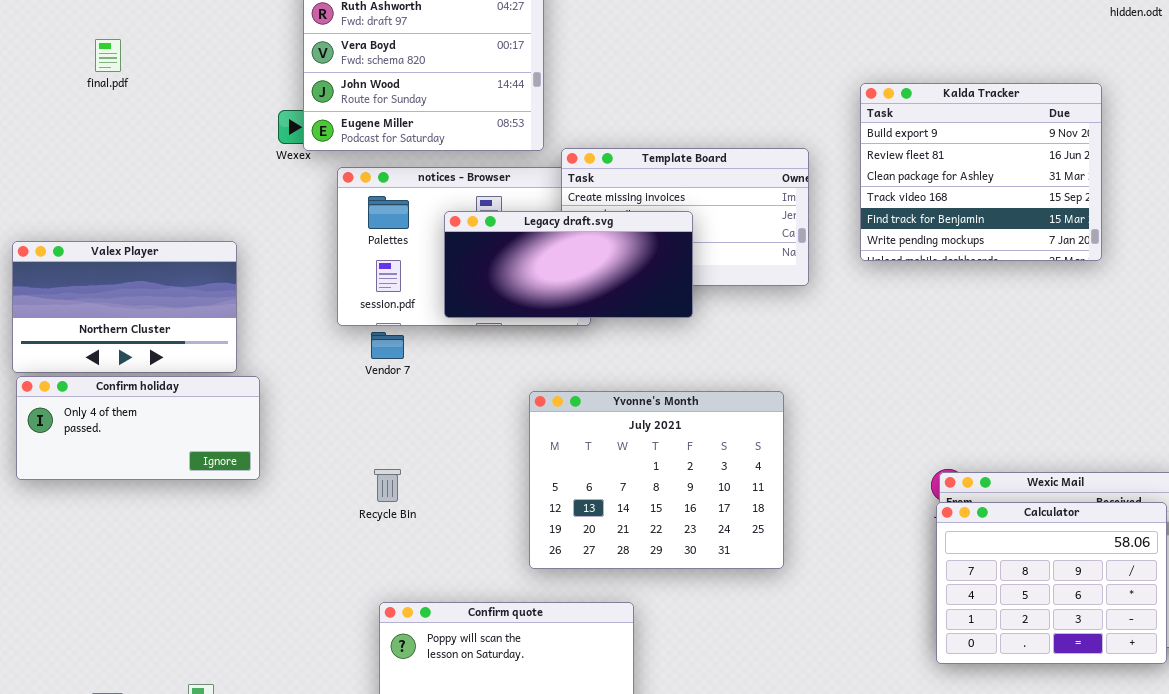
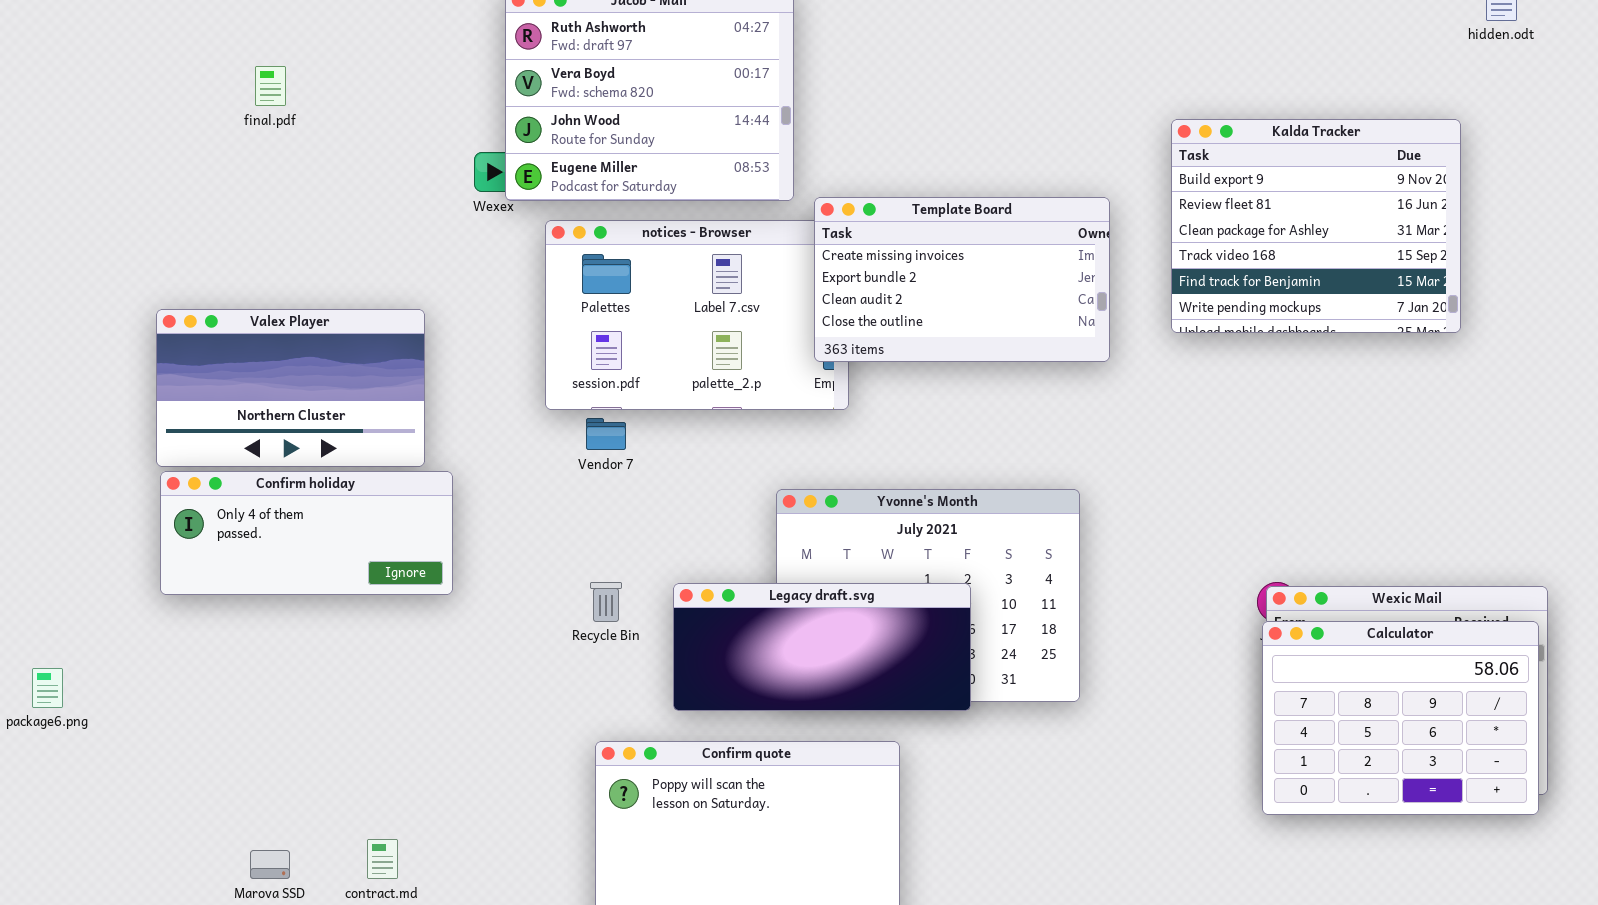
Legacy draft.svg: [444,211,693,318] -> [673,583,971,711], moved

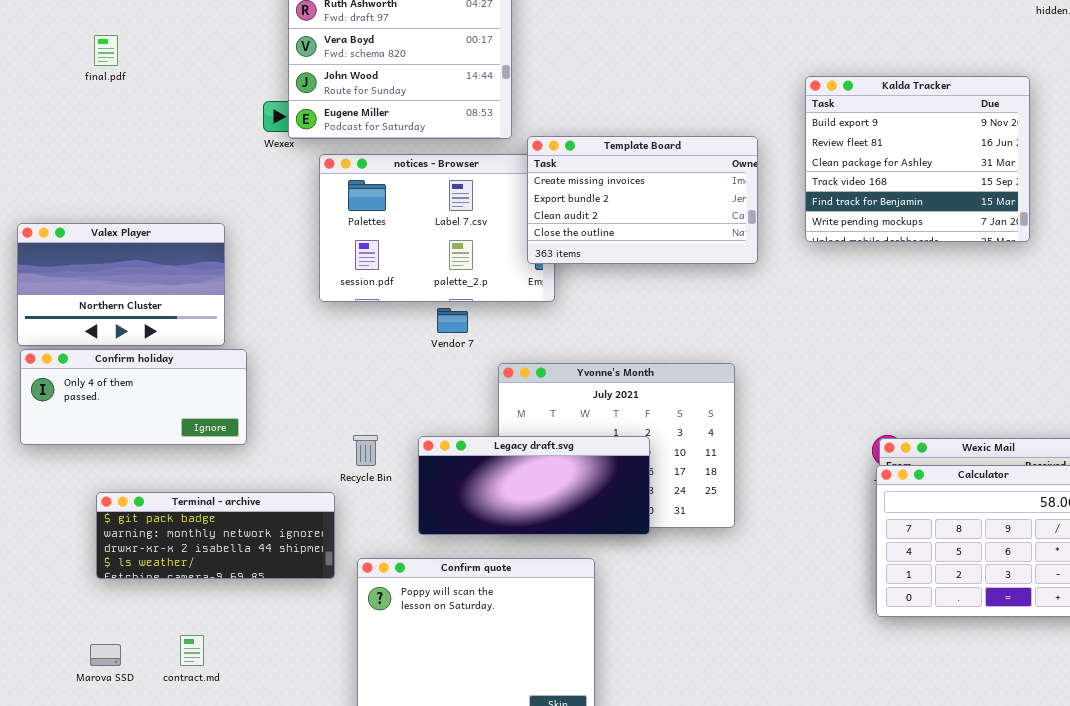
Vendor 7: [586,418,626,450] -> [437,308,468,333], moved
Terminal - archive: none -> [96,492,335,579], opened

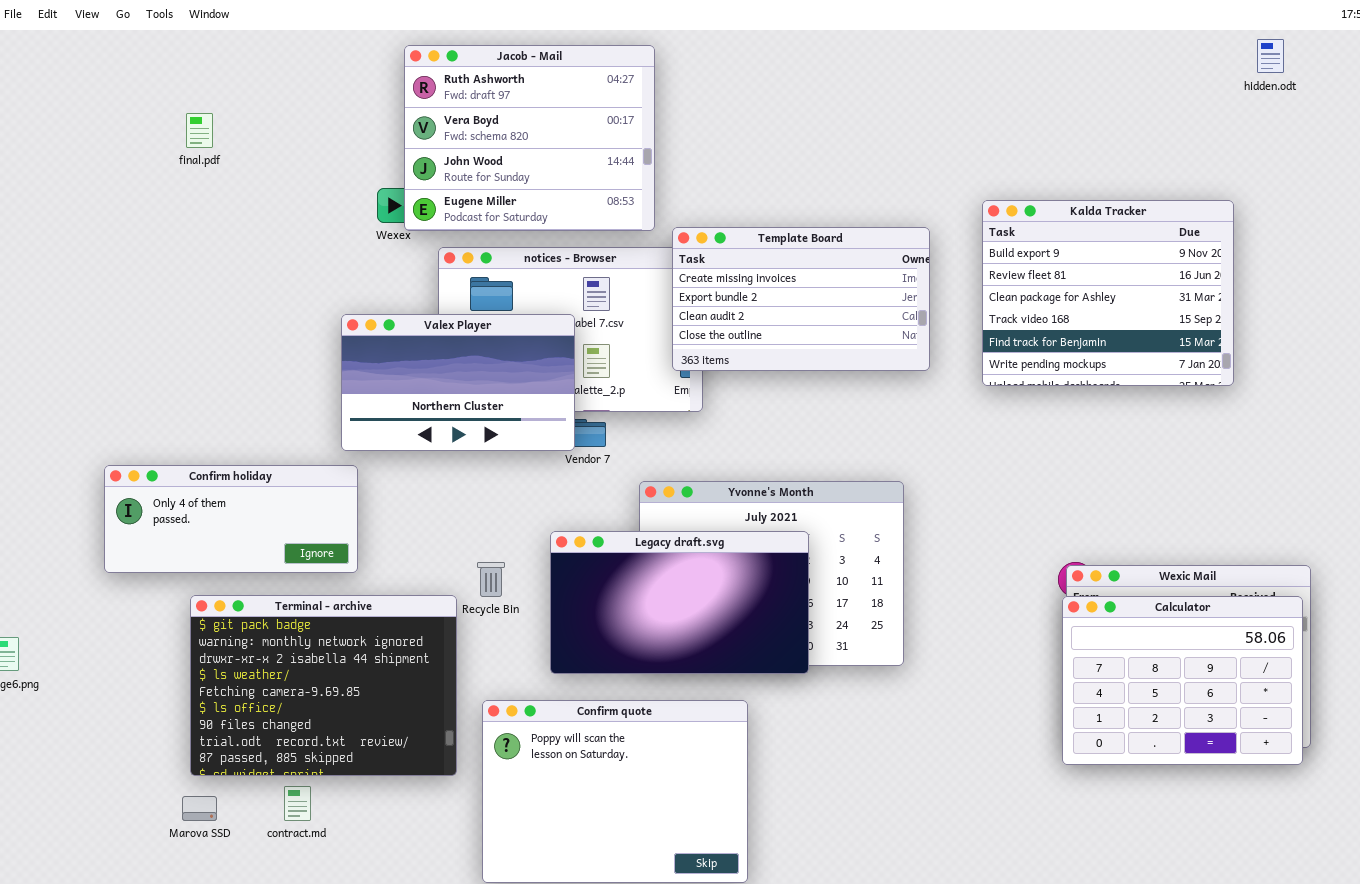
Kalda Tracker: [805,76,1030,242] -> [982,200,1234,386], moved
Valex Player: [17,223,225,346] -> [341,314,575,451], moved
Legacy draft.svg: [418,436,650,535] -> [550,531,809,674], resized
Terminal - archive: [96,492,335,579] -> [190,595,457,776], moved, resized

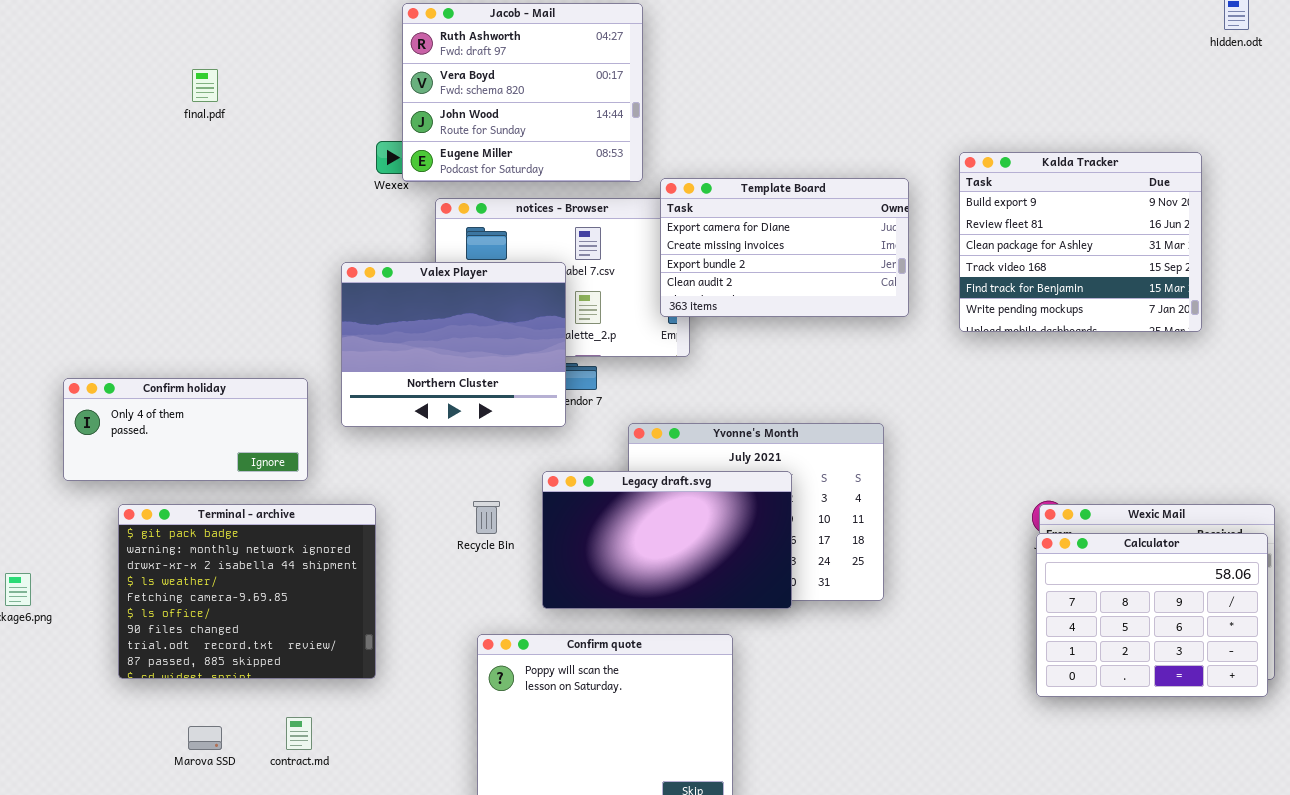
Template Board: [672,227,930,371] -> [660,178,909,317], scrolled up 1 row
Valex Player: [341,314,575,451] -> [341,262,566,427], resized
Confirm holiday: [104,465,358,573] -> [63,378,308,481], moved
Terminal - archive: [190,595,457,776] -> [118,504,376,679], moved

